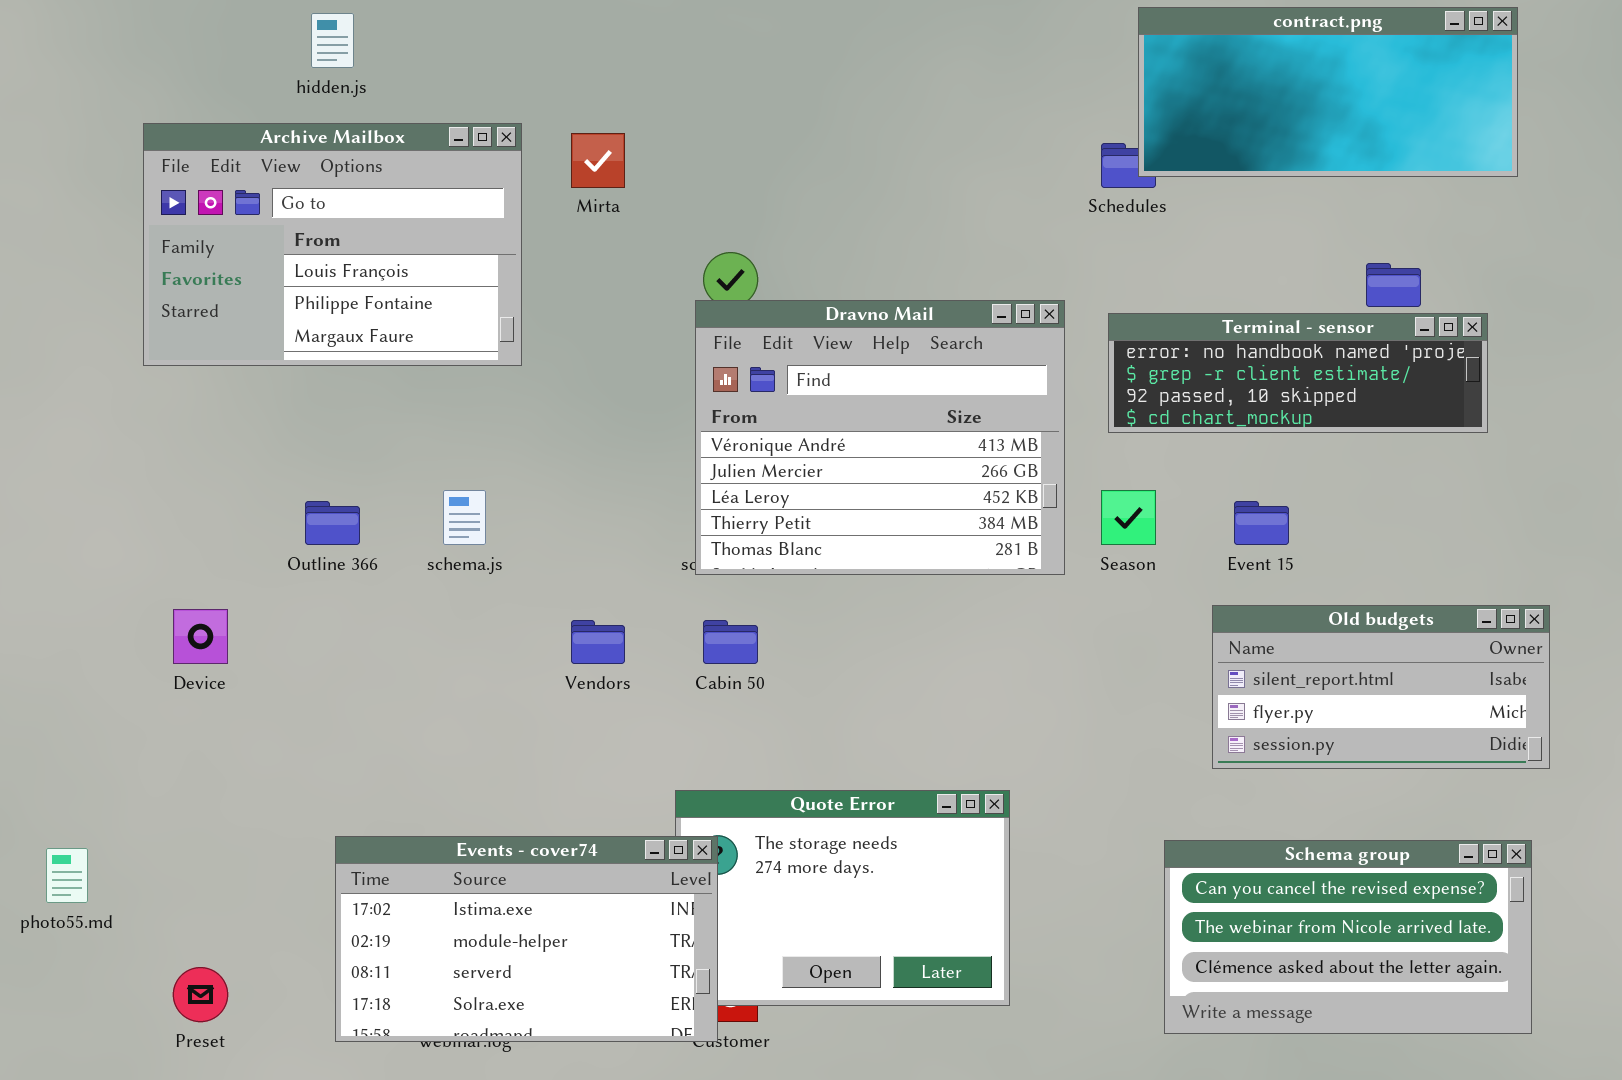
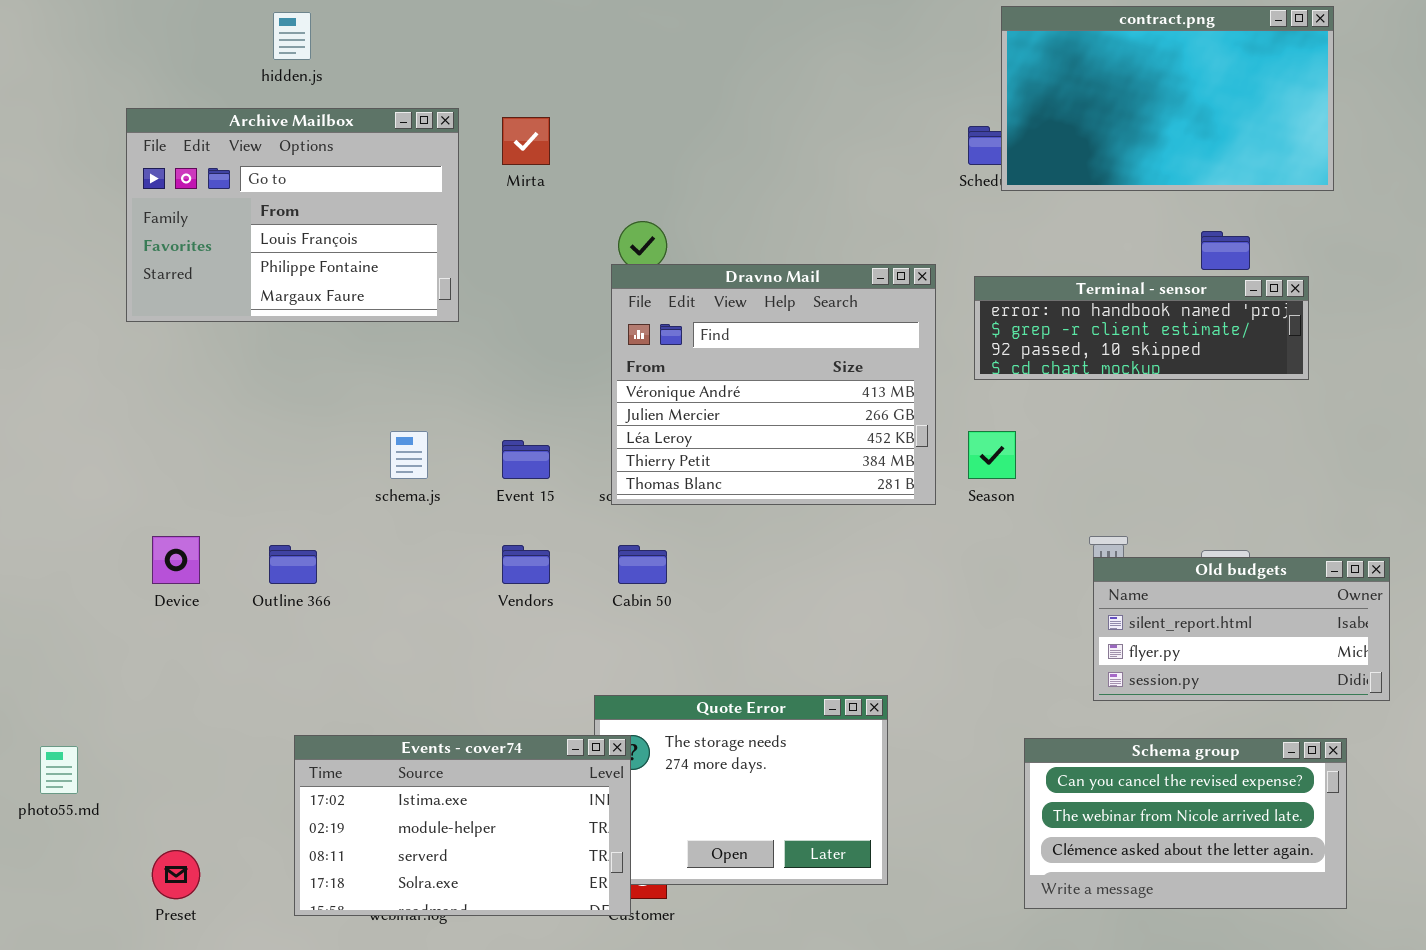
contract.png: [1138,7,1518,177] -> [1001,6,1334,191], resized
Outline 366: [305,501,360,545] -> [269,545,317,584], moved
Event 15: [1234,501,1289,545] -> [502,440,550,479], moved
Old budgets: [1212,605,1550,769] -> [1093,557,1390,701], moved

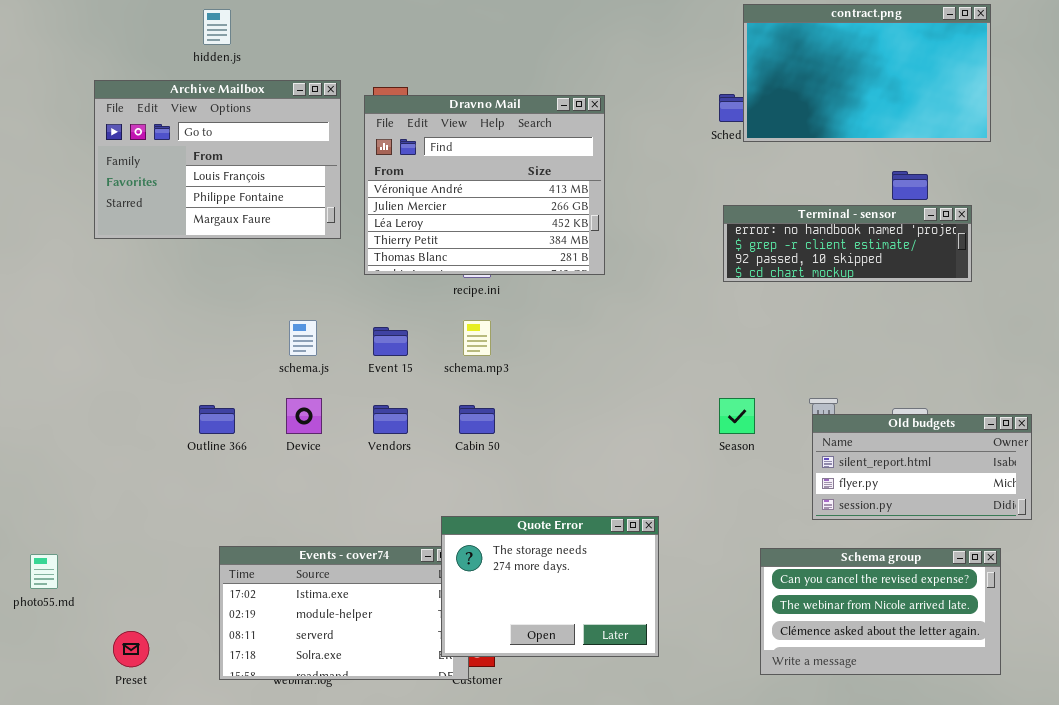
Dravno Mail: [611,264,936,505] -> [364,95,605,275], moved
Season: [968,431,1016,479] -> [719,398,755,434], moved
Device: [152,536,200,584] -> [286,398,322,434], moved
Quote Error: [594,695,888,885] -> [441,516,659,657], raised

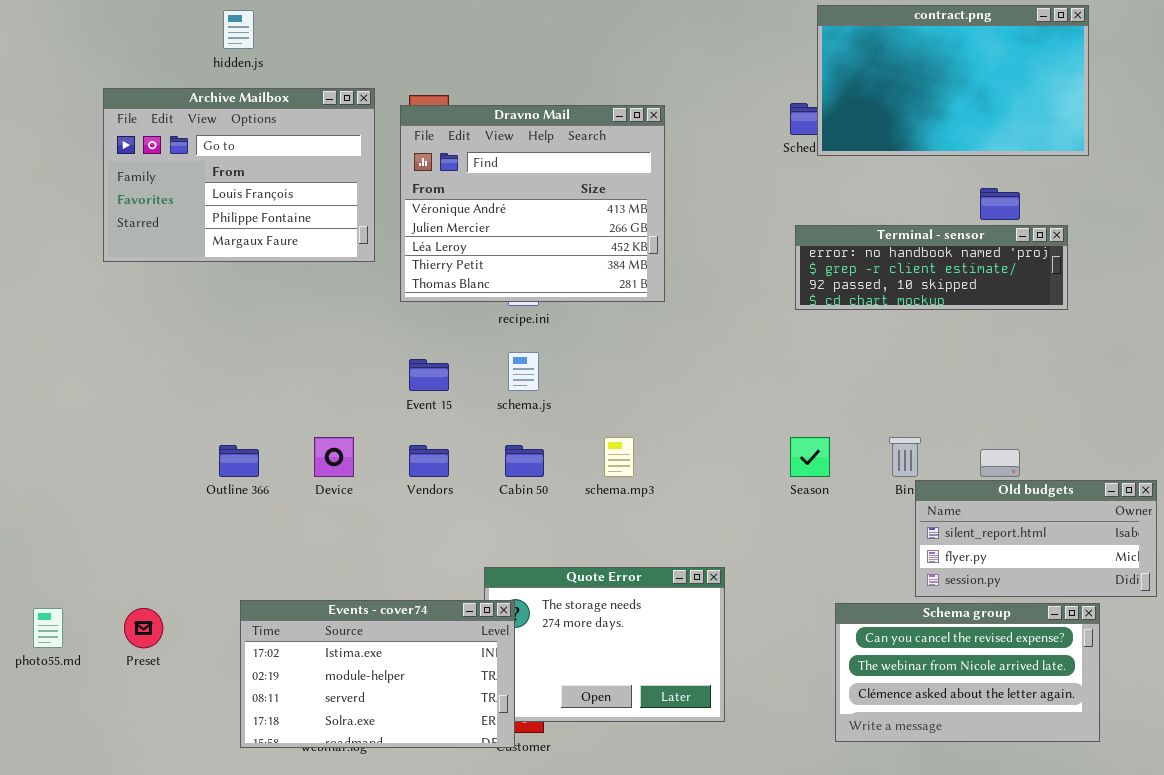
schema.js: [289,320,317,356] -> [508,352,539,391], moved
schema.mp3: [463,320,491,356] -> [604,437,634,477], moved
Old budgets: [812,414,1032,520] -> [915,480,1157,597], moved
Events - cover74: [219,546,469,680] -> [240,600,515,748], raised
Preset: [113,631,149,667] -> [124,608,163,648], moved

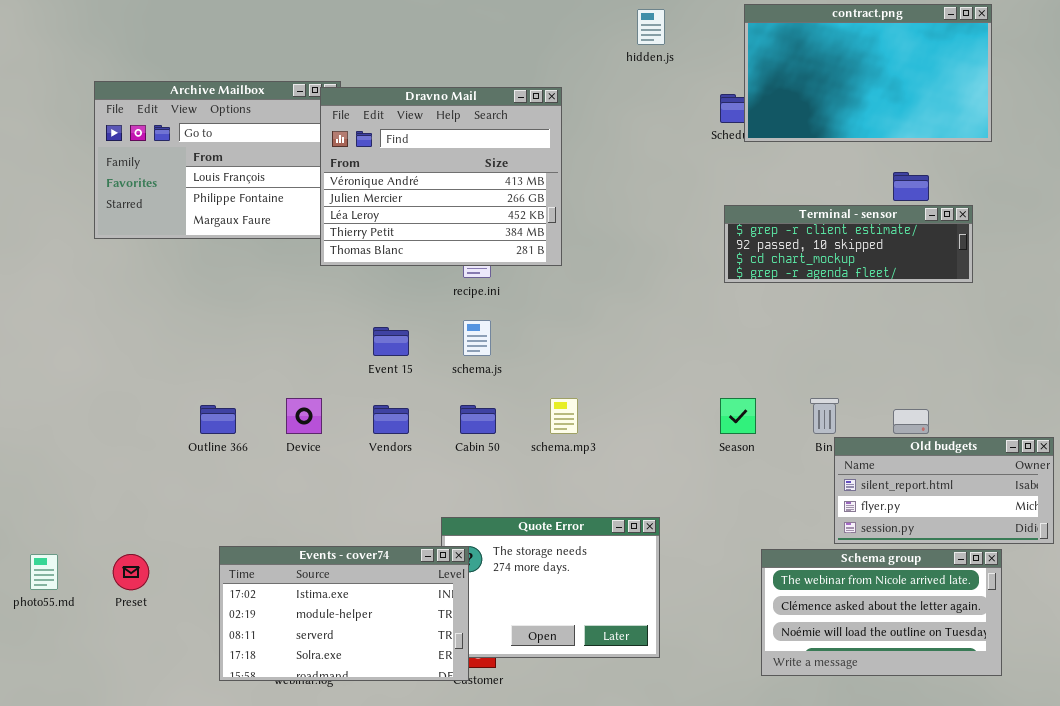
hidden.js: [223,10,254,49] -> [637,9,665,45], moved
Dravno Mail: [400,105,665,302] -> [320,87,562,266], moved
Terminal - sensor: [795,225,1068,310] -> [724,205,973,283], scrolled down 1 row
Schema group: [835,603,1100,742] -> [761,549,1002,676], scrolled down 1 row

